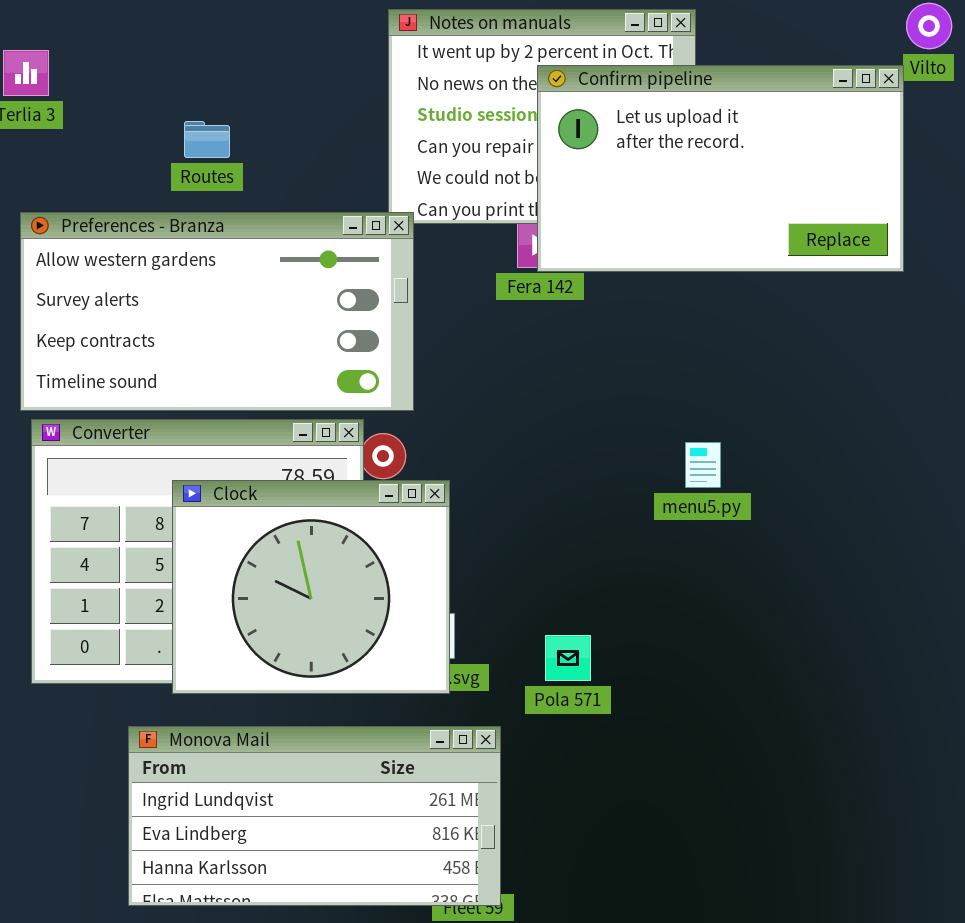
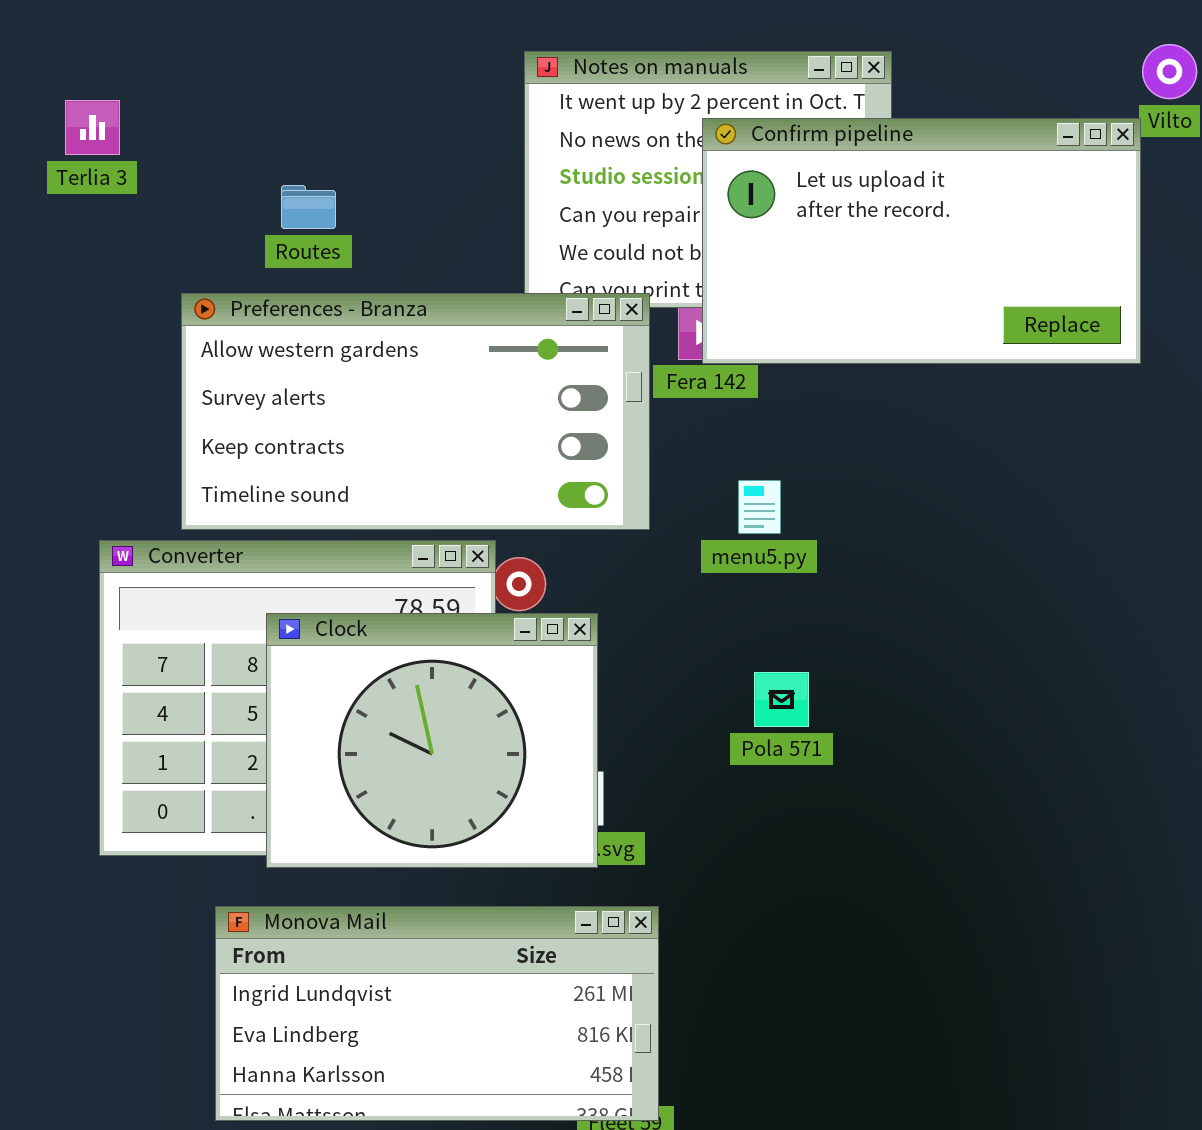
Preferences - Branza: [20,212,414,411] -> [181,293,650,530], moved
menu5.py: [685,442,721,488] -> [738,480,781,534], moved
Pola 571: [545,635,591,681] -> [754,672,809,727], moved

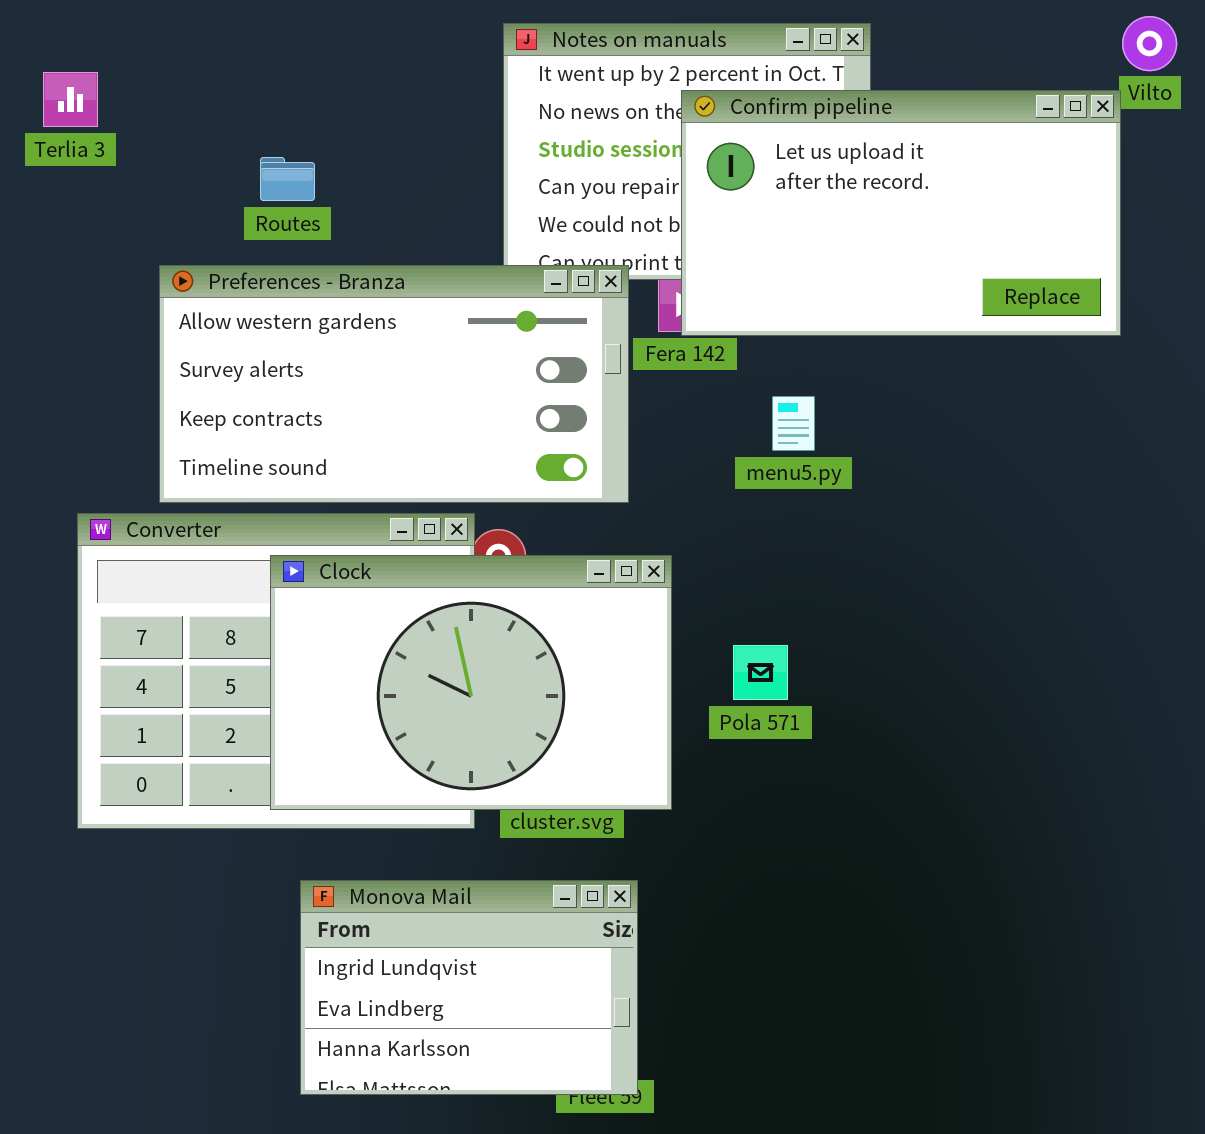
menu5.py: [738,480,781,534] -> [772,396,815,451], moved
Clock: [266,613,598,868] -> [270,555,672,810], moved, resized
Monova Mail: [215,906,659,1121] -> [300,880,638,1095], resized

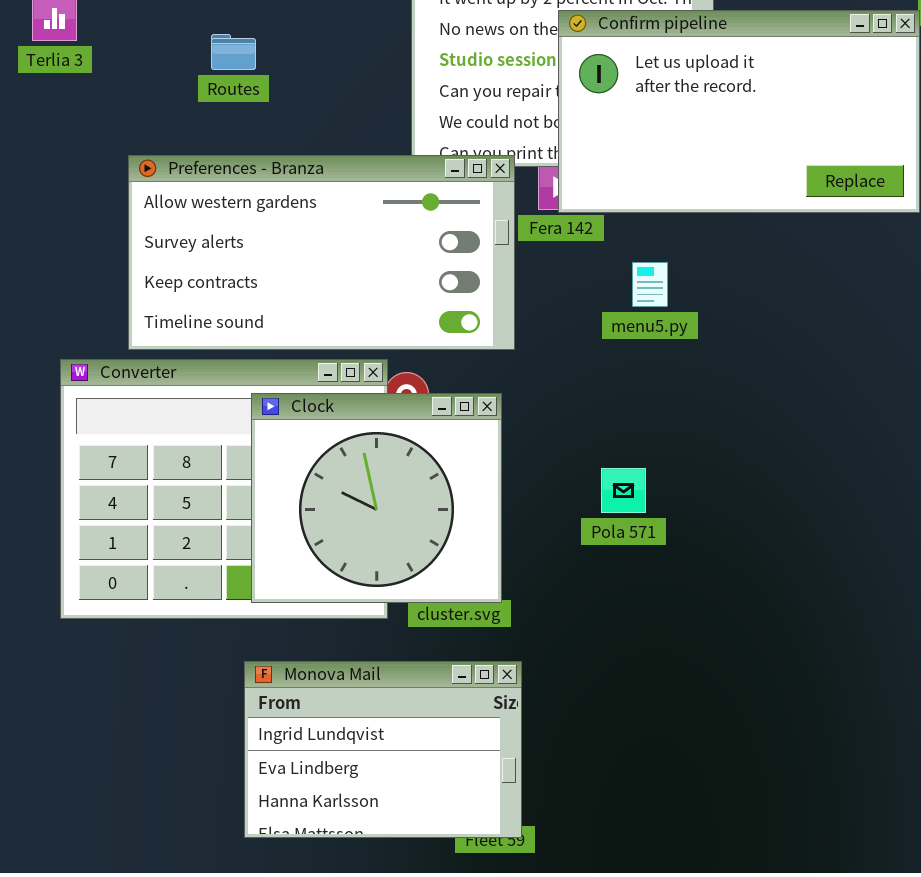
Routes: [260,157,315,201] -> [211,34,256,70], moved
Clock: [270,555,672,810] -> [251,393,502,603], moved, resized

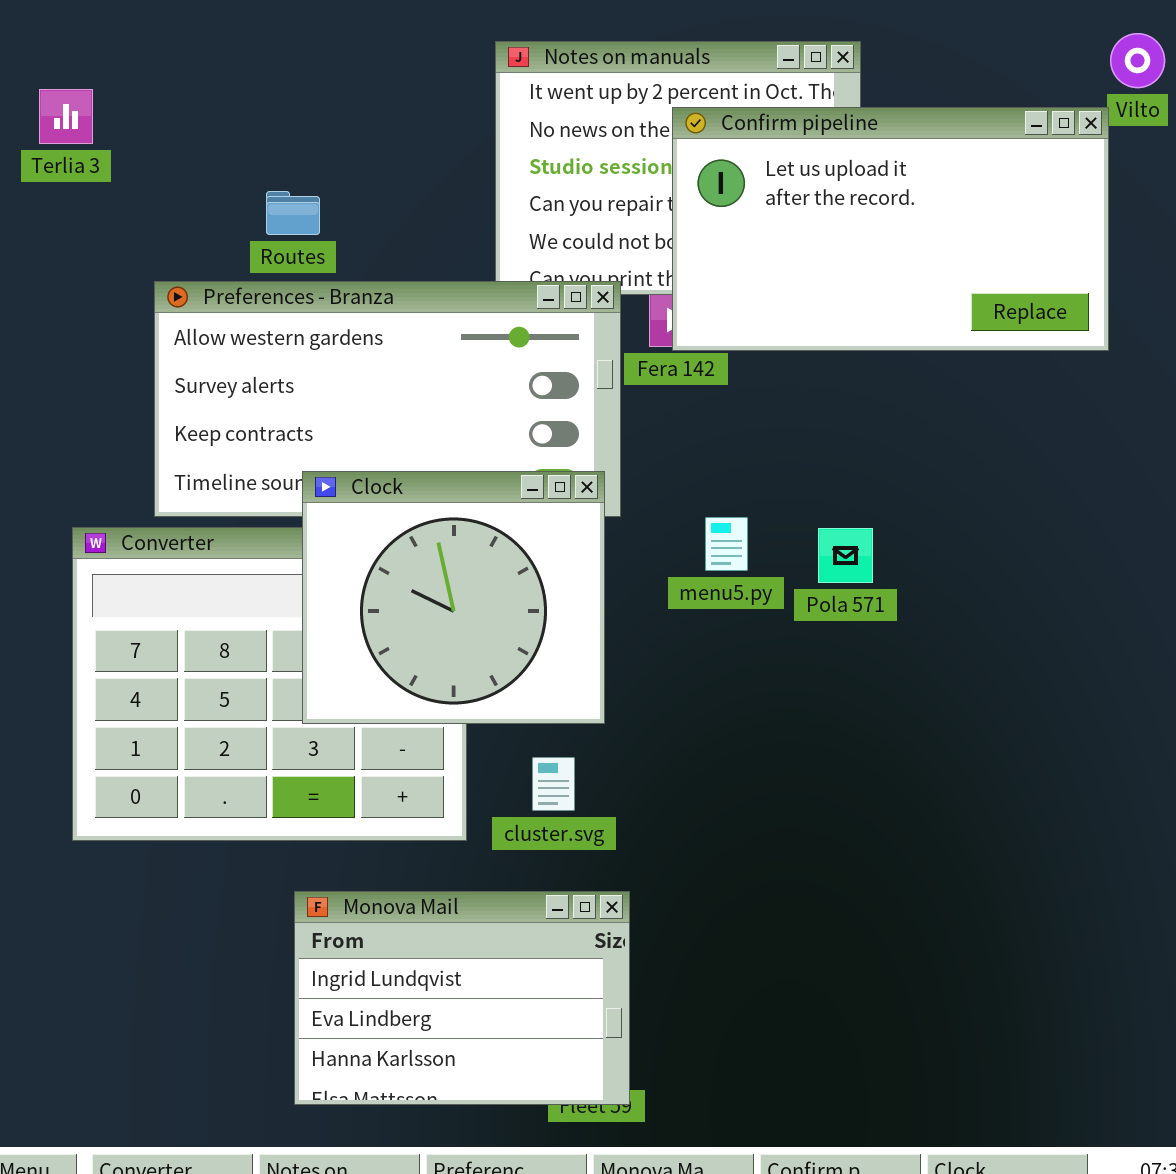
Routes: [211,34,256,70] -> [266,191,320,235], moved
menu5.py: [632,262,668,307] -> [705,517,748,571], moved
Clock: [251,393,502,603] -> [302,471,605,724], moved
Pola 571: [601,468,646,513] -> [818,528,873,583], moved

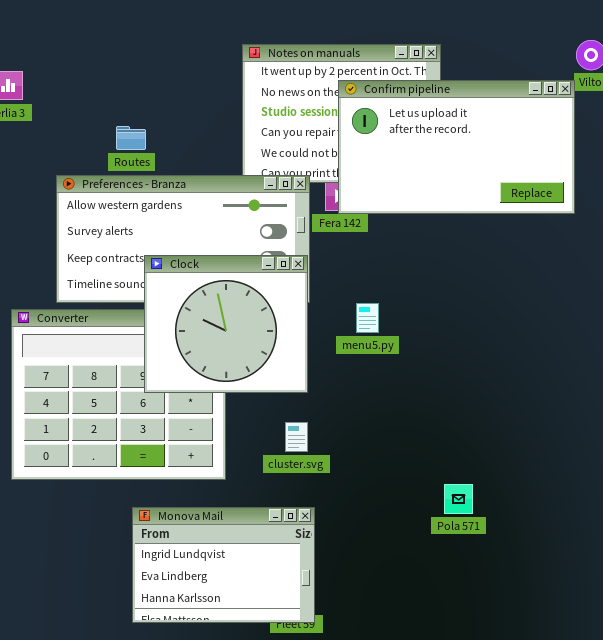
Clock: [302,471,605,724] -> [144,255,308,393], moved
Pola 571: [818,528,873,583] -> [444,484,473,514], moved
cluster.svg: [532,757,575,811] -> [285,422,308,452], moved

